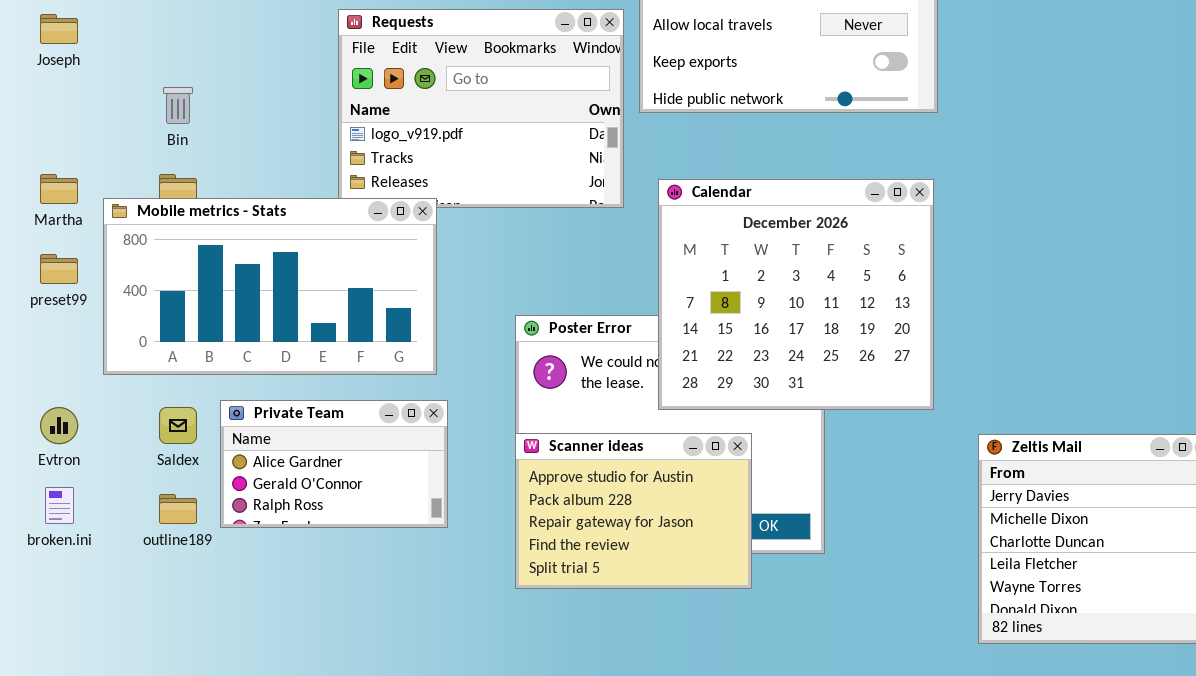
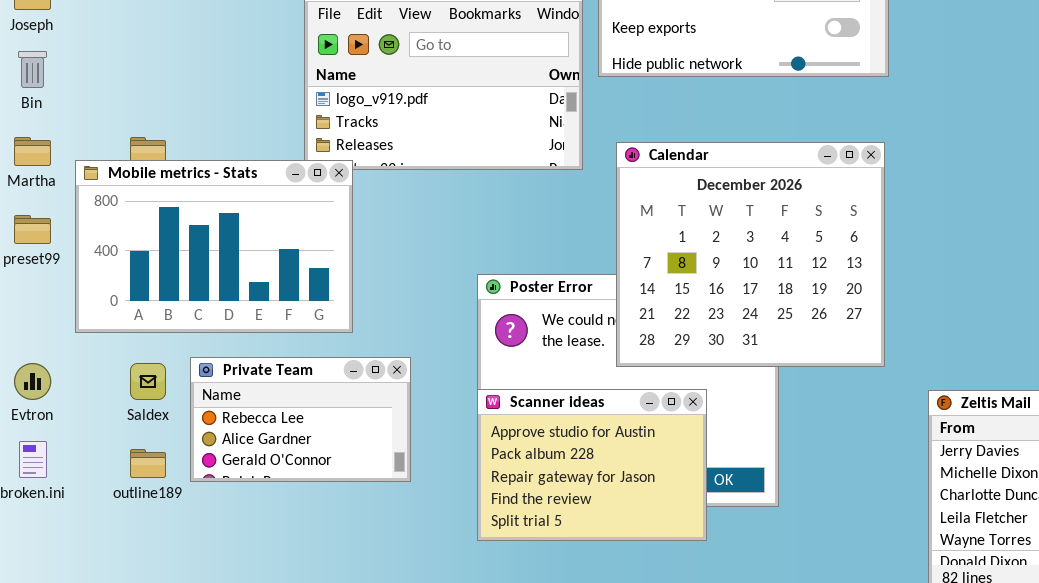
Bin: [163,87,193,124] -> [18,51,47,88], moved
Mobile metrics - Stats: [103,198,437,375] -> [75,160,353,333], resized
Private Team: [220,400,448,528] -> [190,357,411,482], scrolled up 1 row

